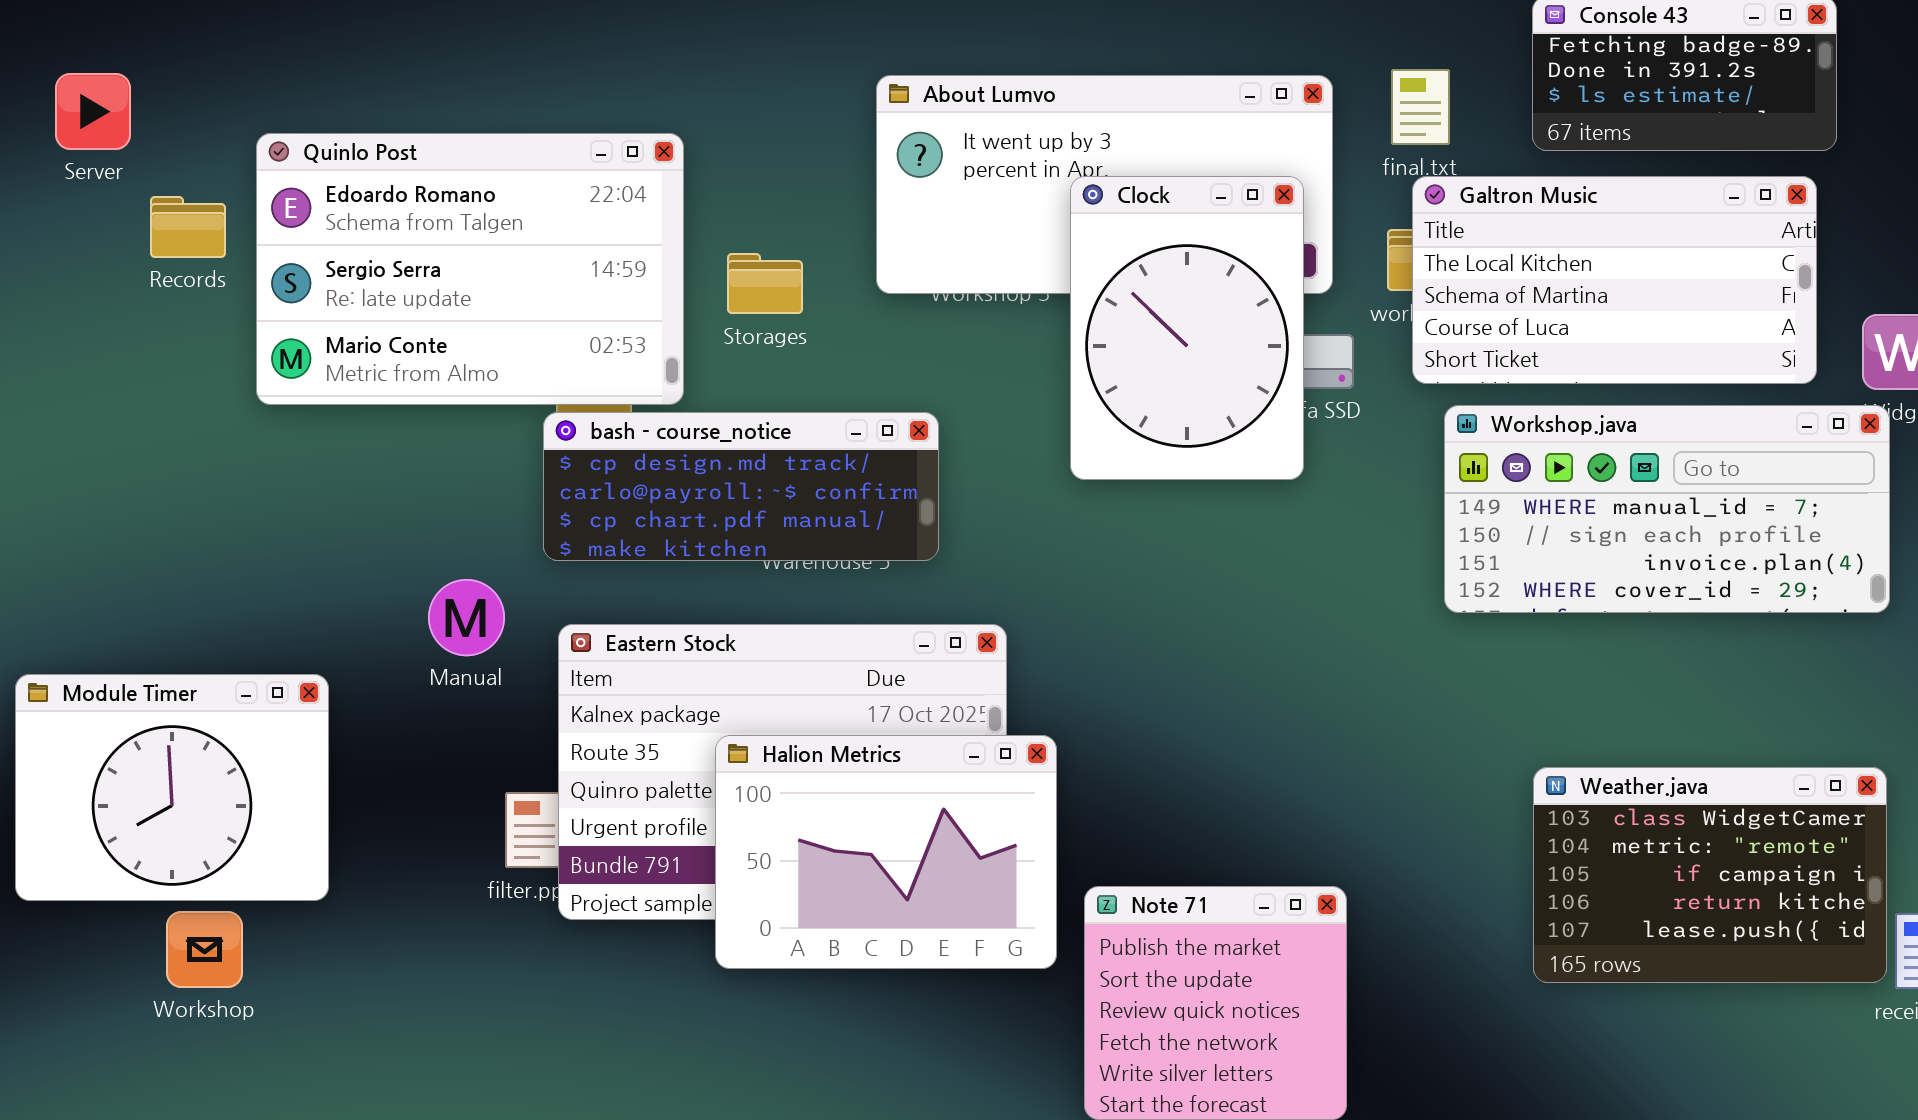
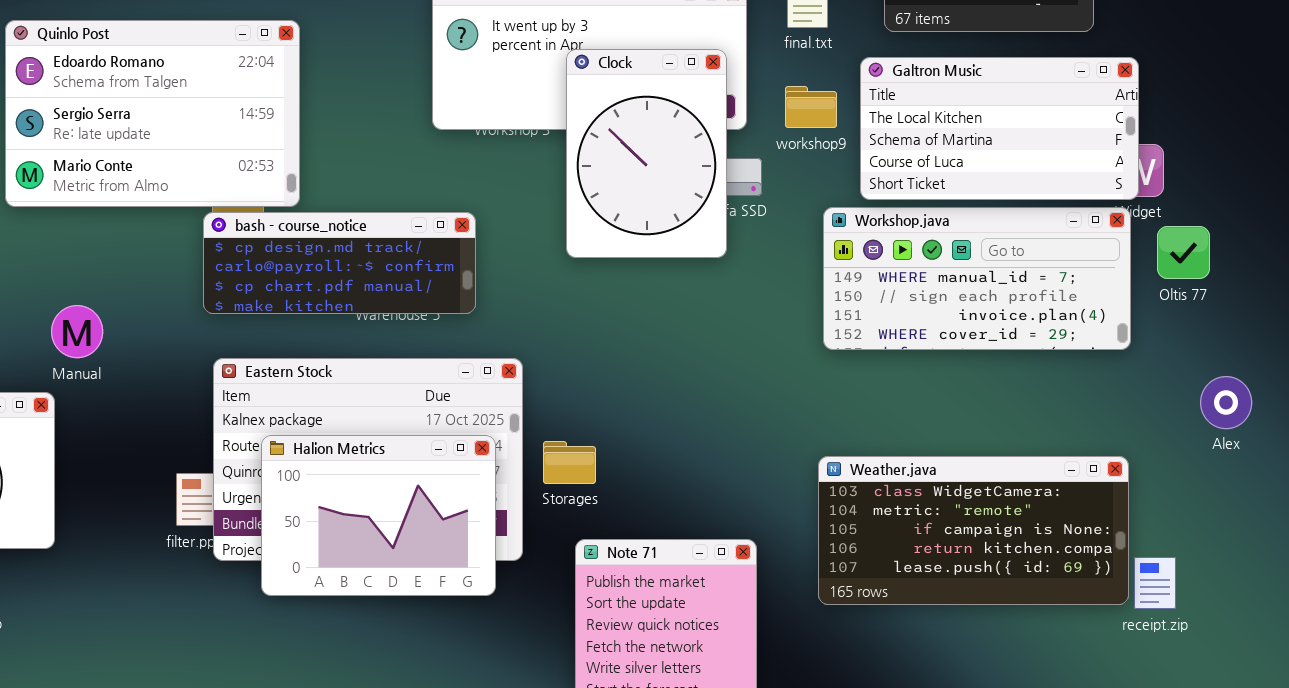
Galtron Music: [1412,176,1817,384] -> [860,57,1139,200], moved
Storages: [727,253,803,314] -> [543,441,596,484], moved
Manual: [428,579,505,656] -> [51,305,103,358], moved
Halion Metrics: [715,735,1057,969] -> [261,435,496,596], moved
Weather.java: [1533,767,1887,983] -> [818,456,1129,605], resized

